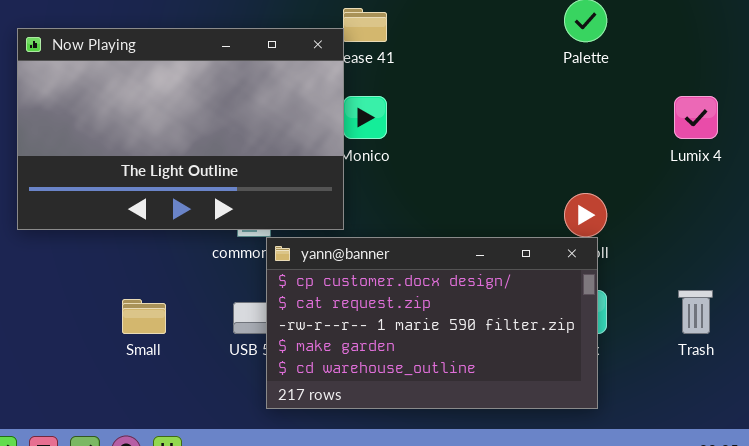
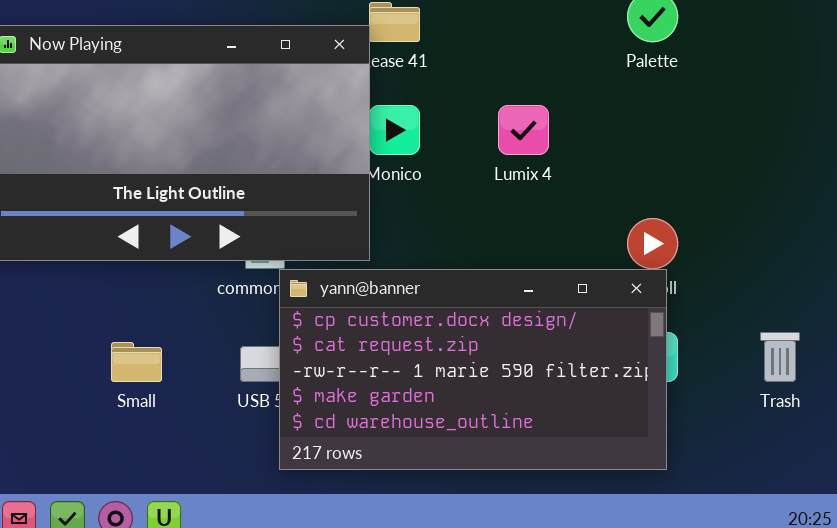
Lumix 4: [674,96,718,139] -> [498,105,549,155], moved

